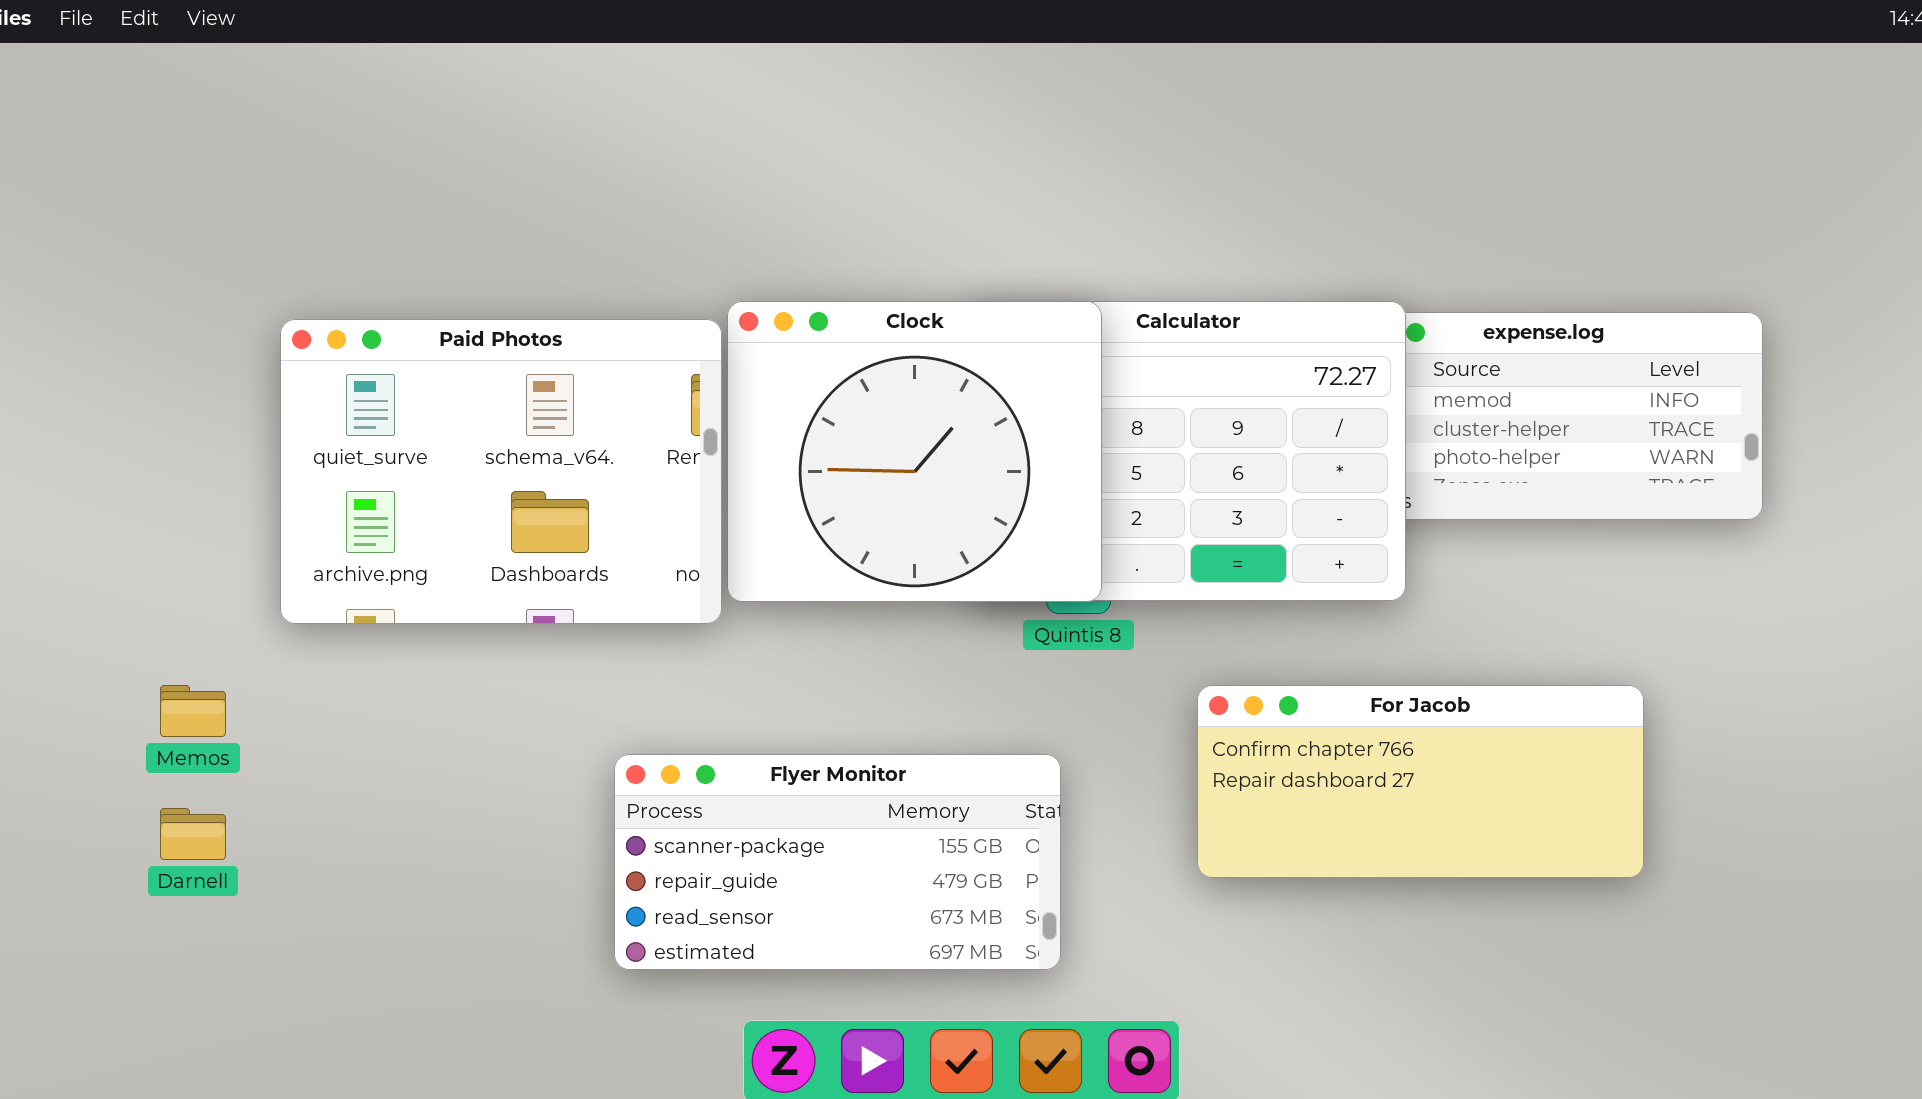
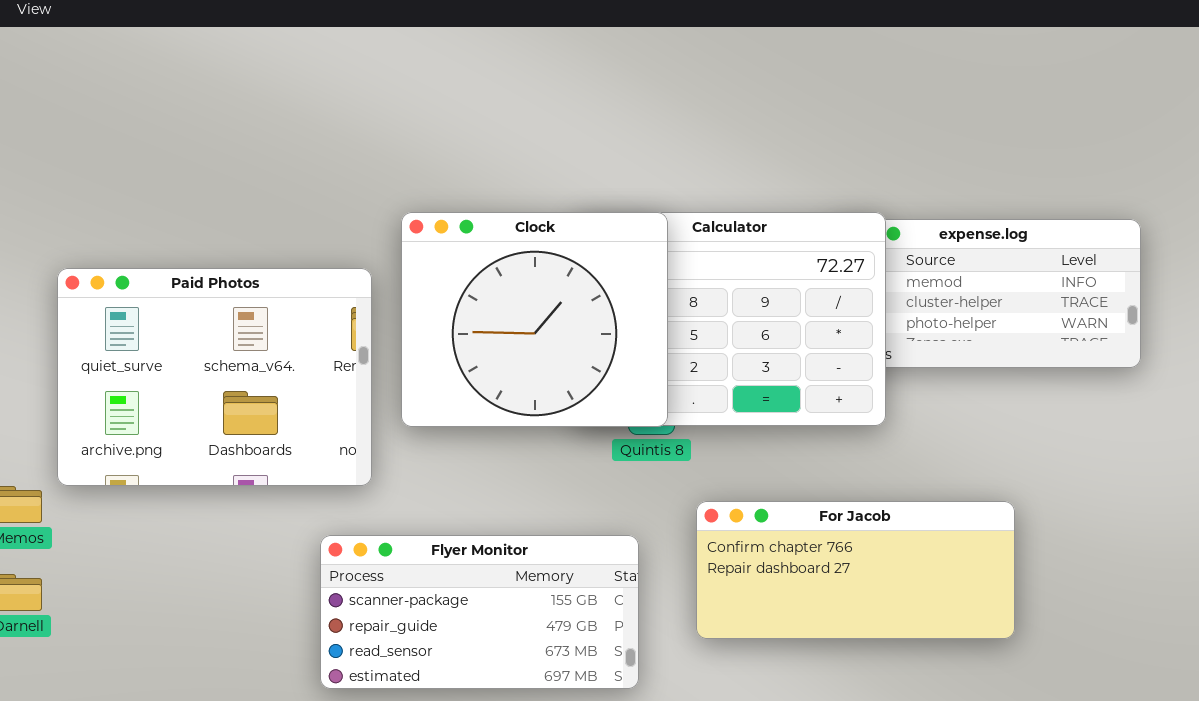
Paid Photos: [280,319,722,624] -> [57,268,372,486], moved
For Jacob: [1197,685,1644,878] -> [696,501,1015,639], moved

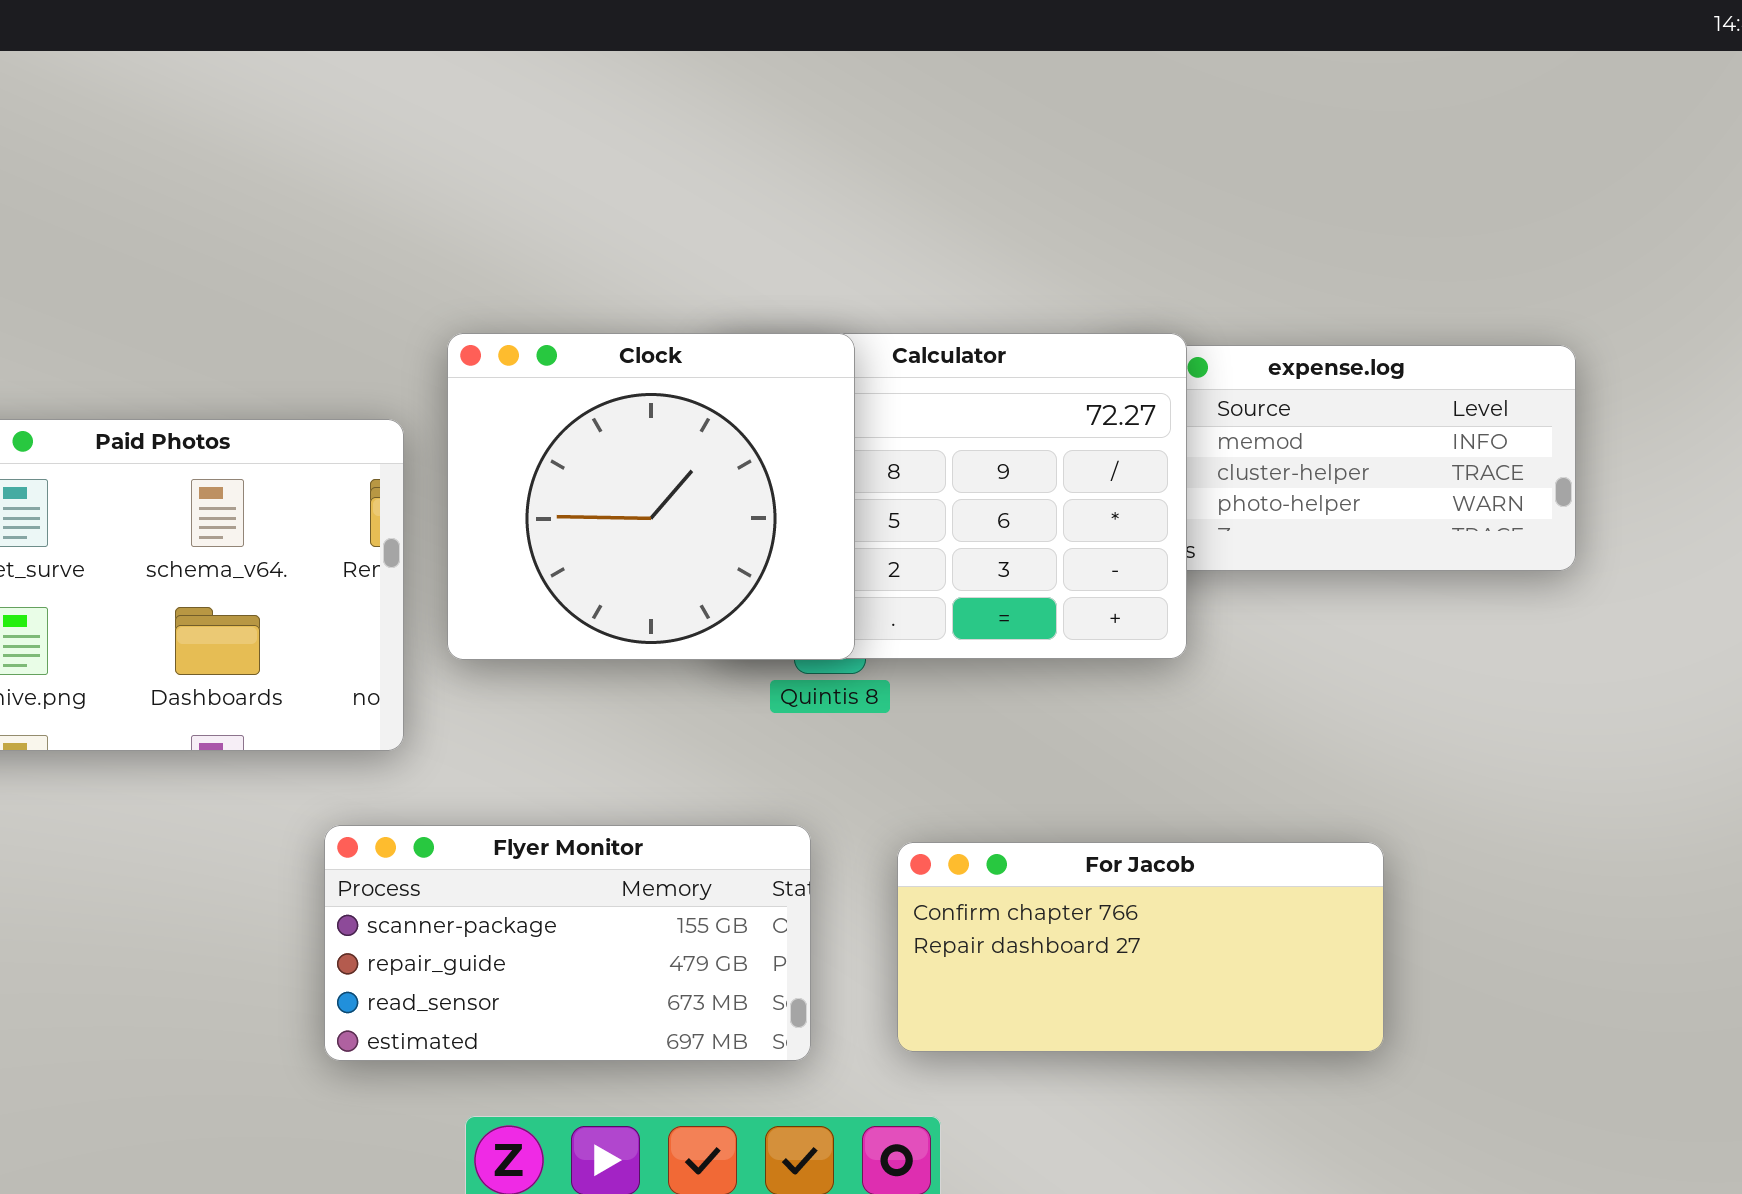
For Jacob: [696,501,1015,639] -> [897,842,1384,1052], moved

